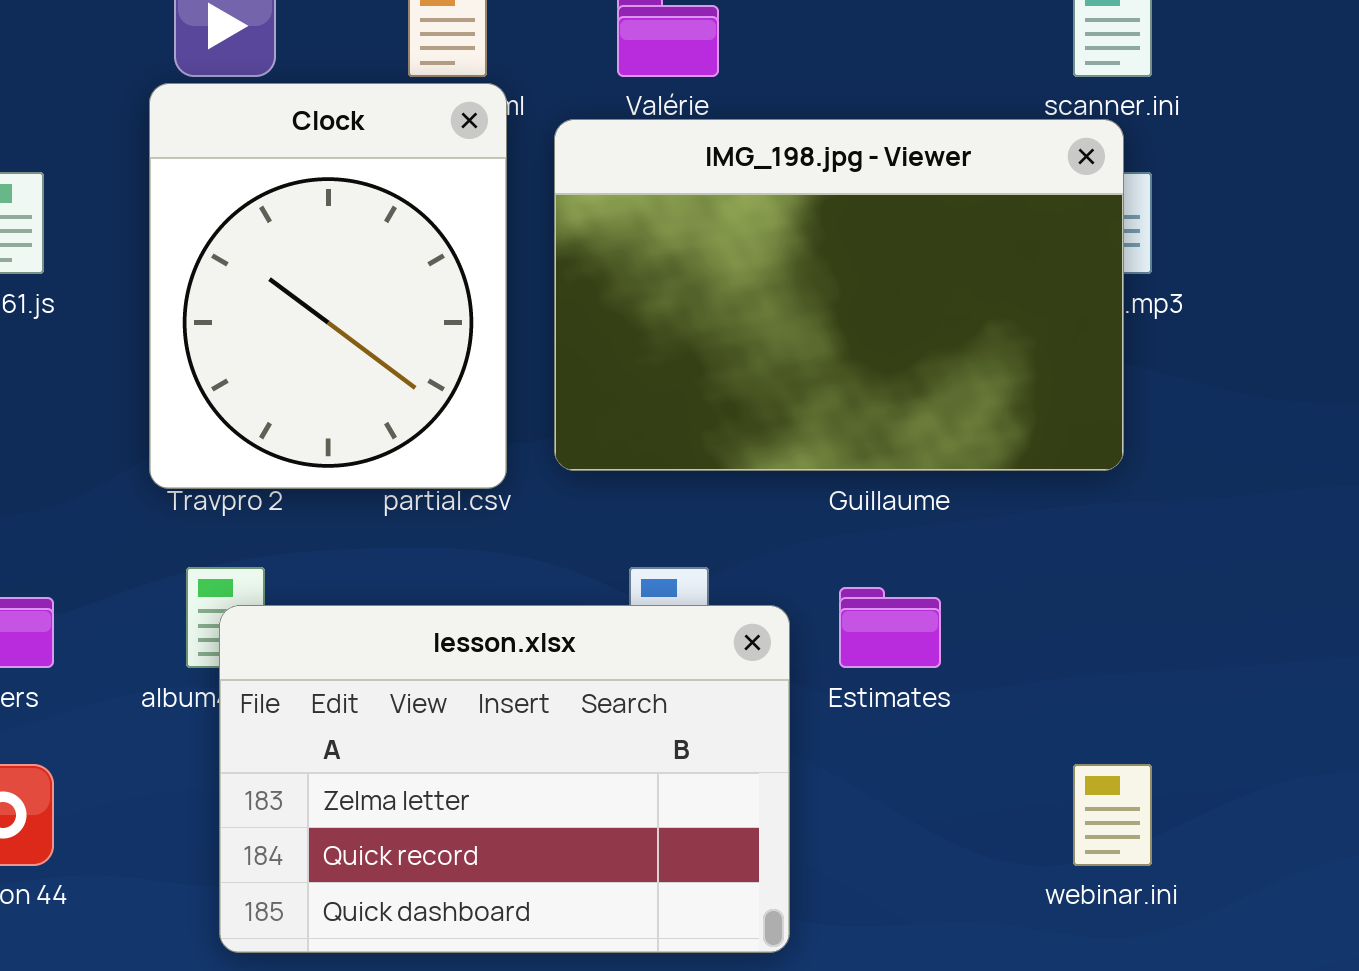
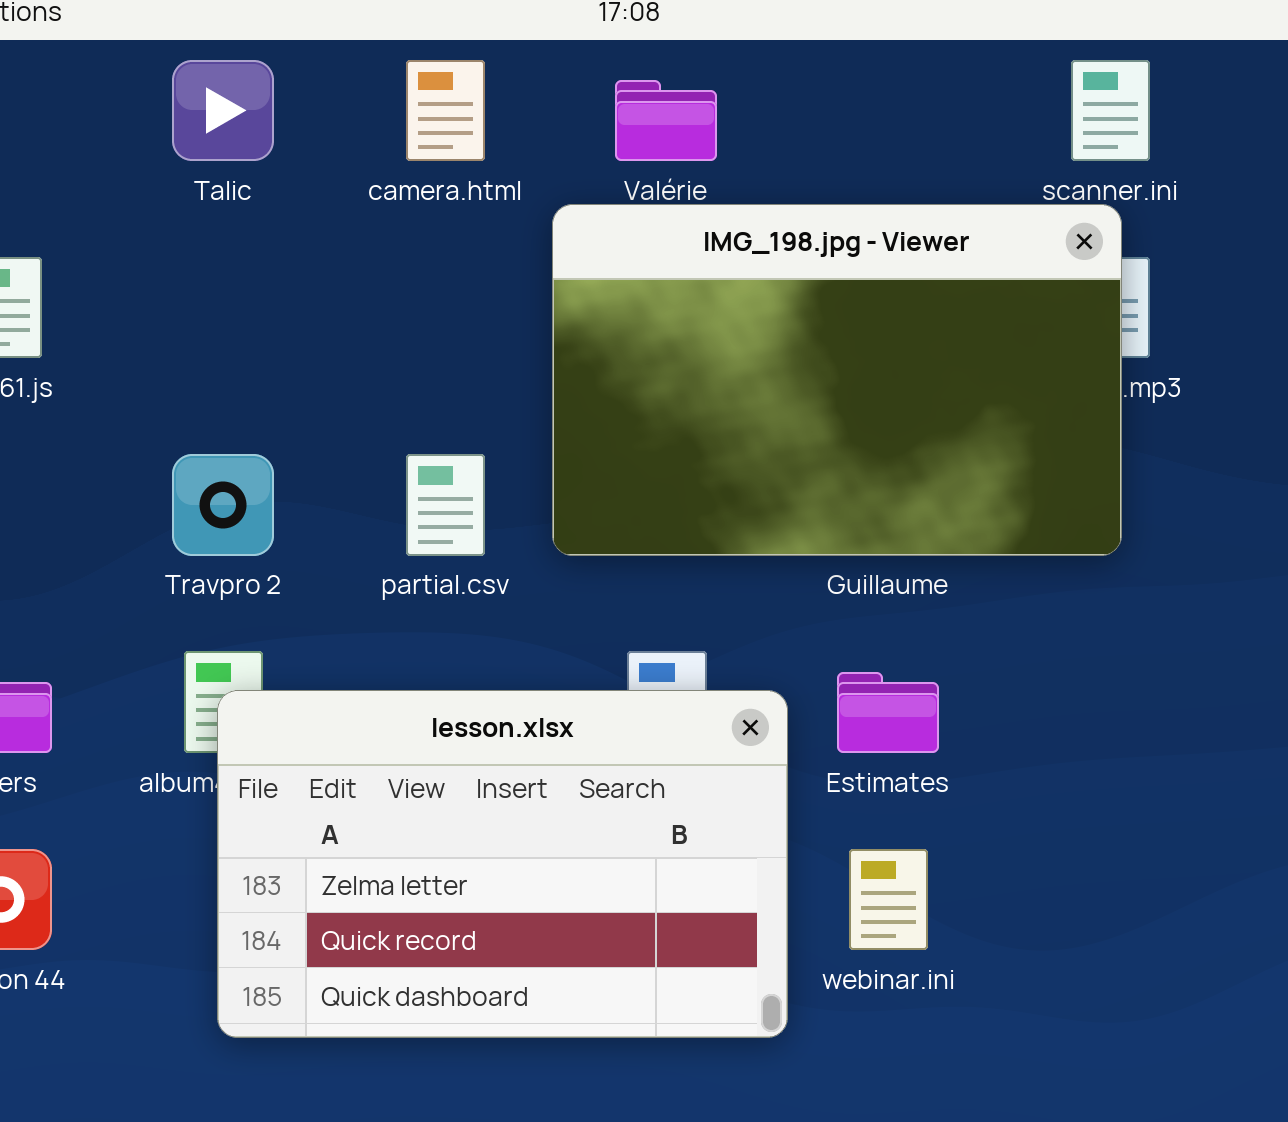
Clock: [149,83,507,489] -> none, closed
webinar.ini: [1073,764,1152,866] -> [849,849,928,950], moved

